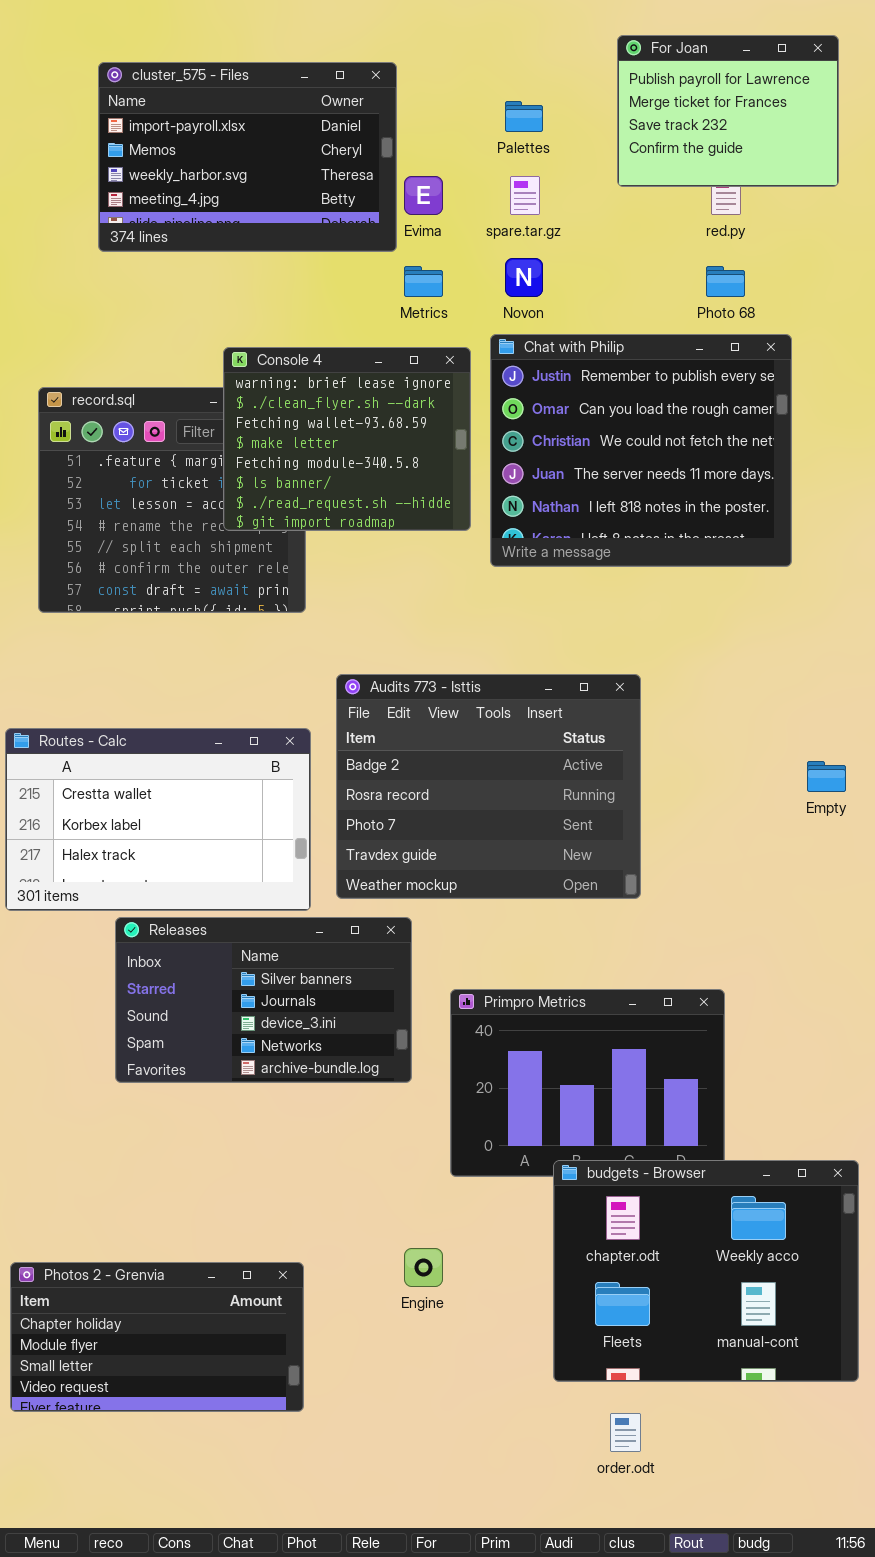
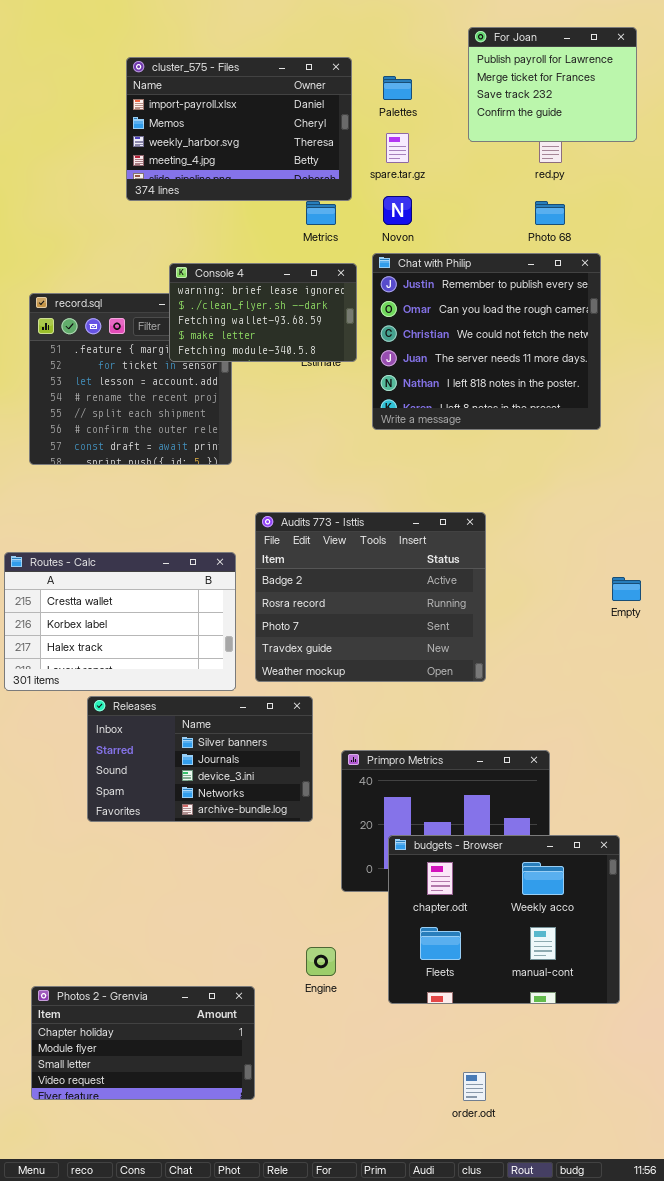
cluster_575 - Files: [98,62,397,252] -> [126,57,352,201], moved
Console 4: [223,347,471,531] -> [169,263,357,362], resized
budgets - Browser: [553,1160,859,1382] -> [388,835,620,1004], moved
Photos 2 - Grenvia: [10,1262,304,1412] -> [31,986,255,1100], moved

